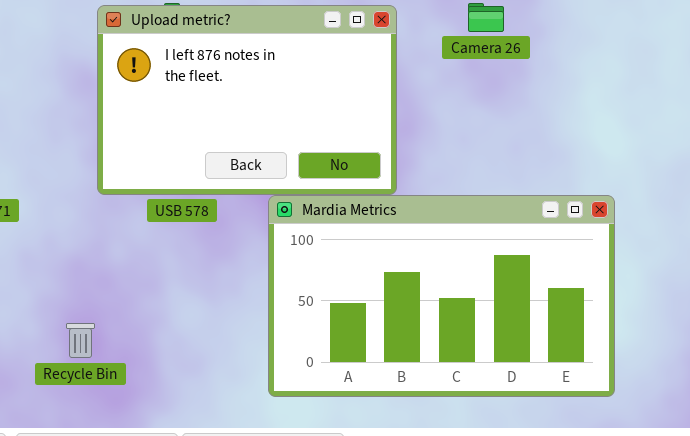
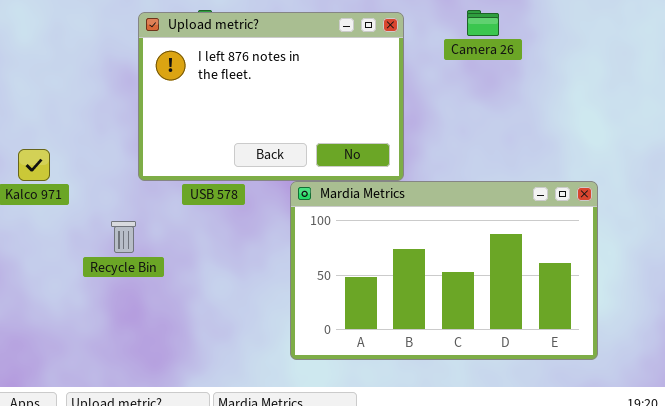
Recycle Bin: [66,323,95,358] -> [111,221,136,253], moved

